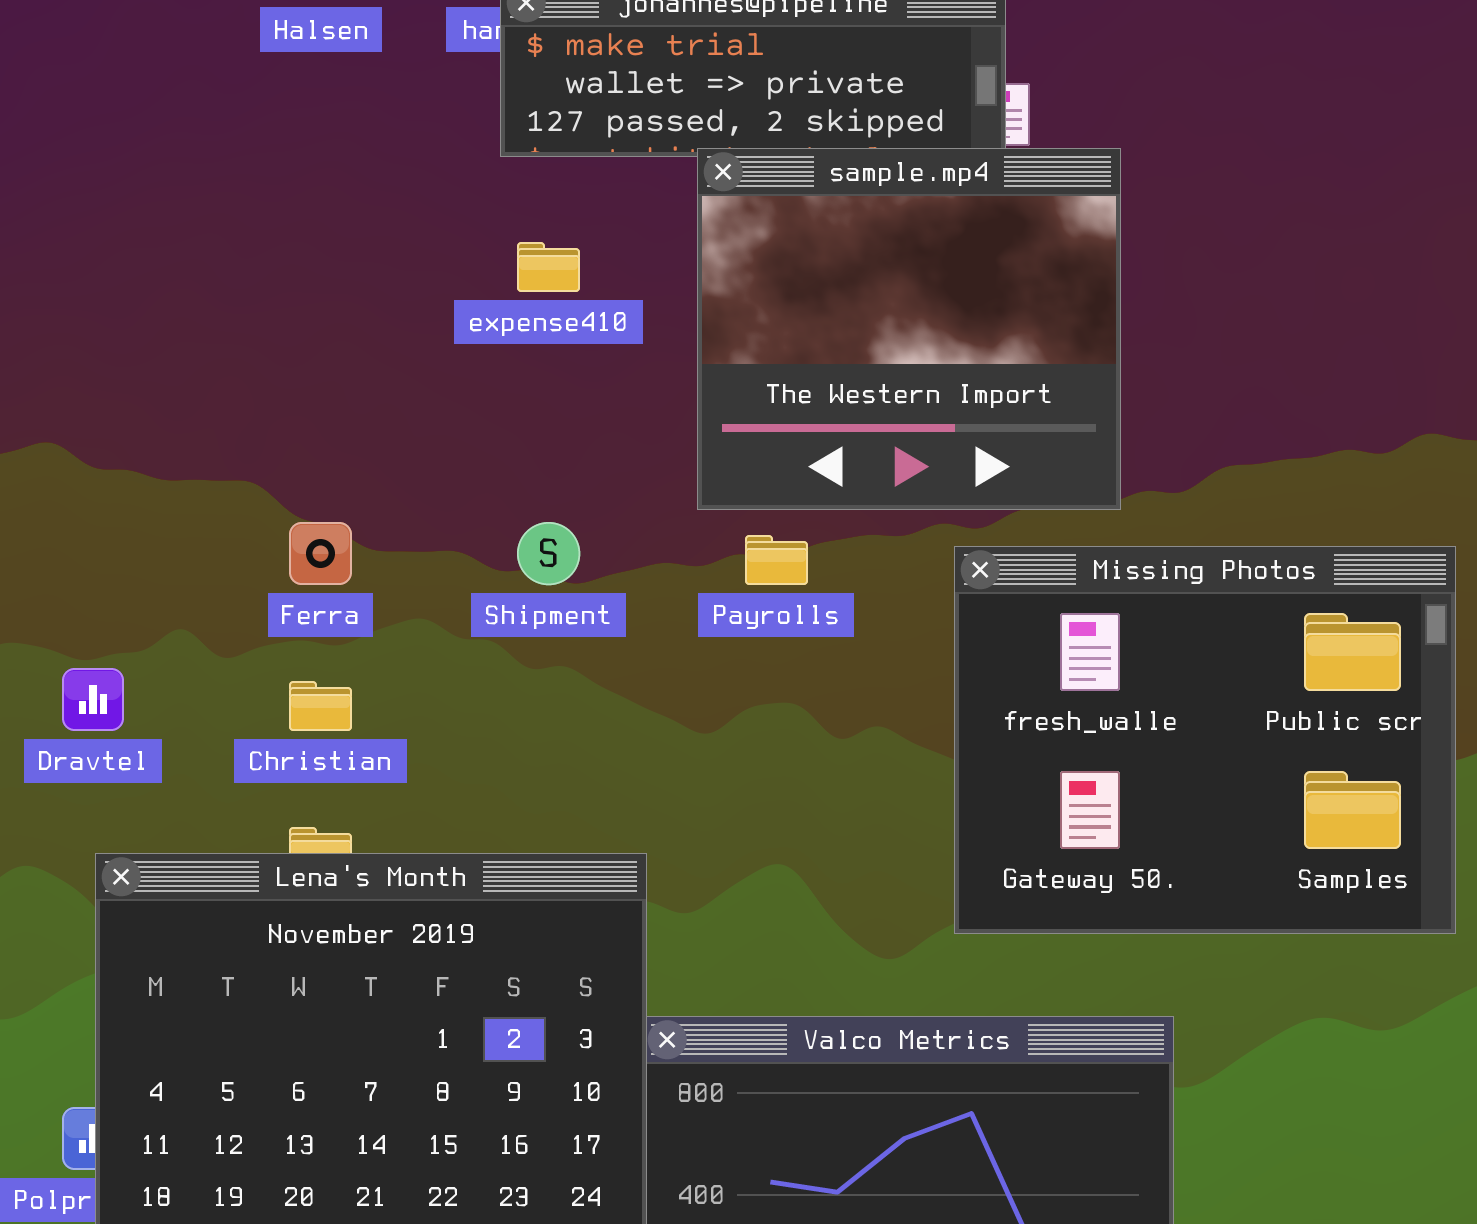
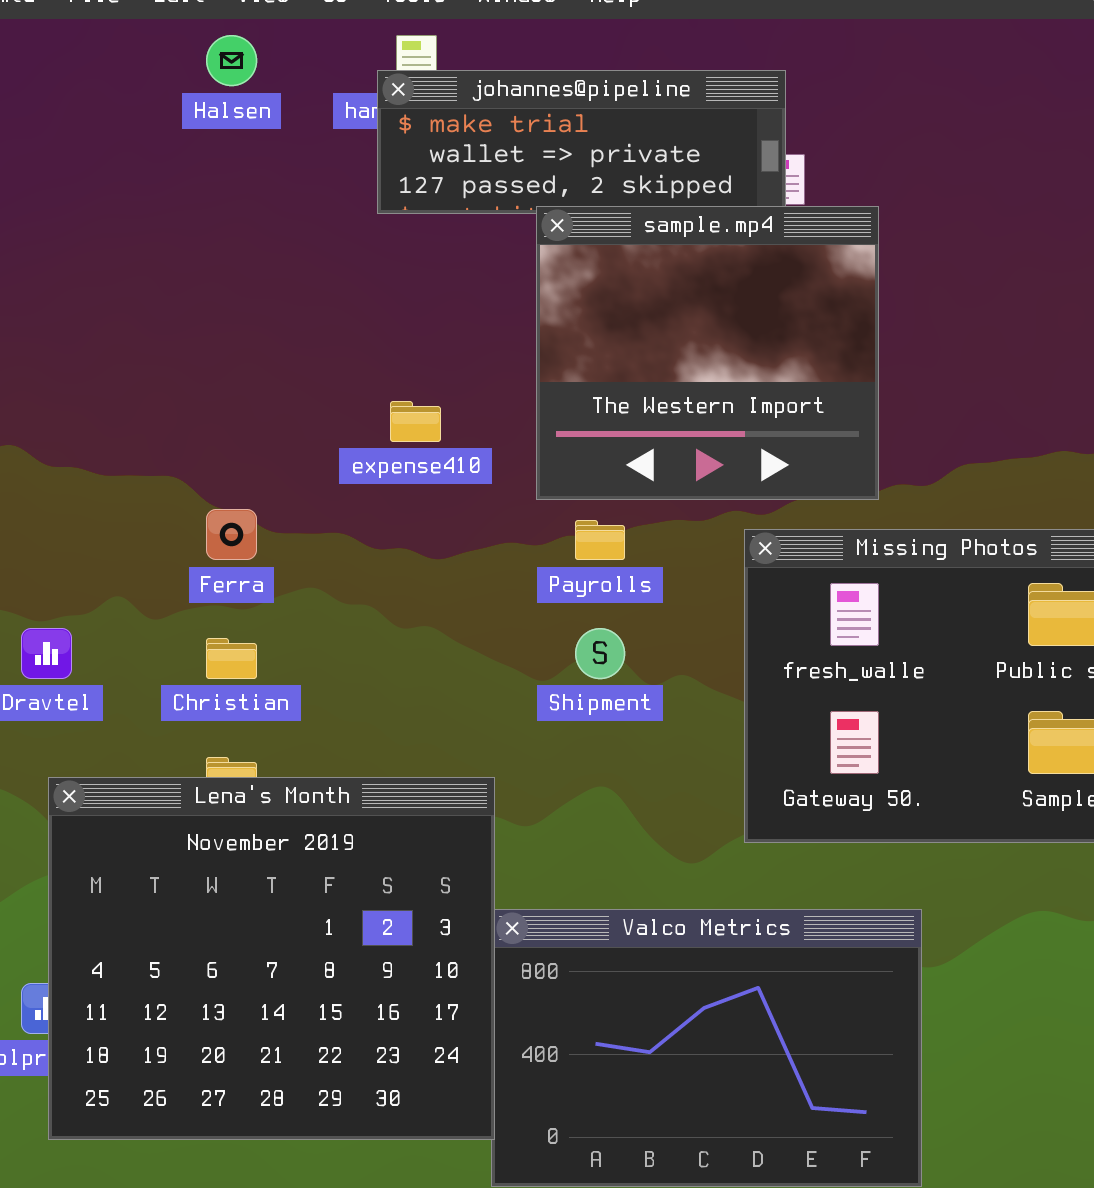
expense410: [517,242,580,292] -> [390,401,441,442], moved
Shipment: [517,522,580,585] -> [575,628,625,679], moved

